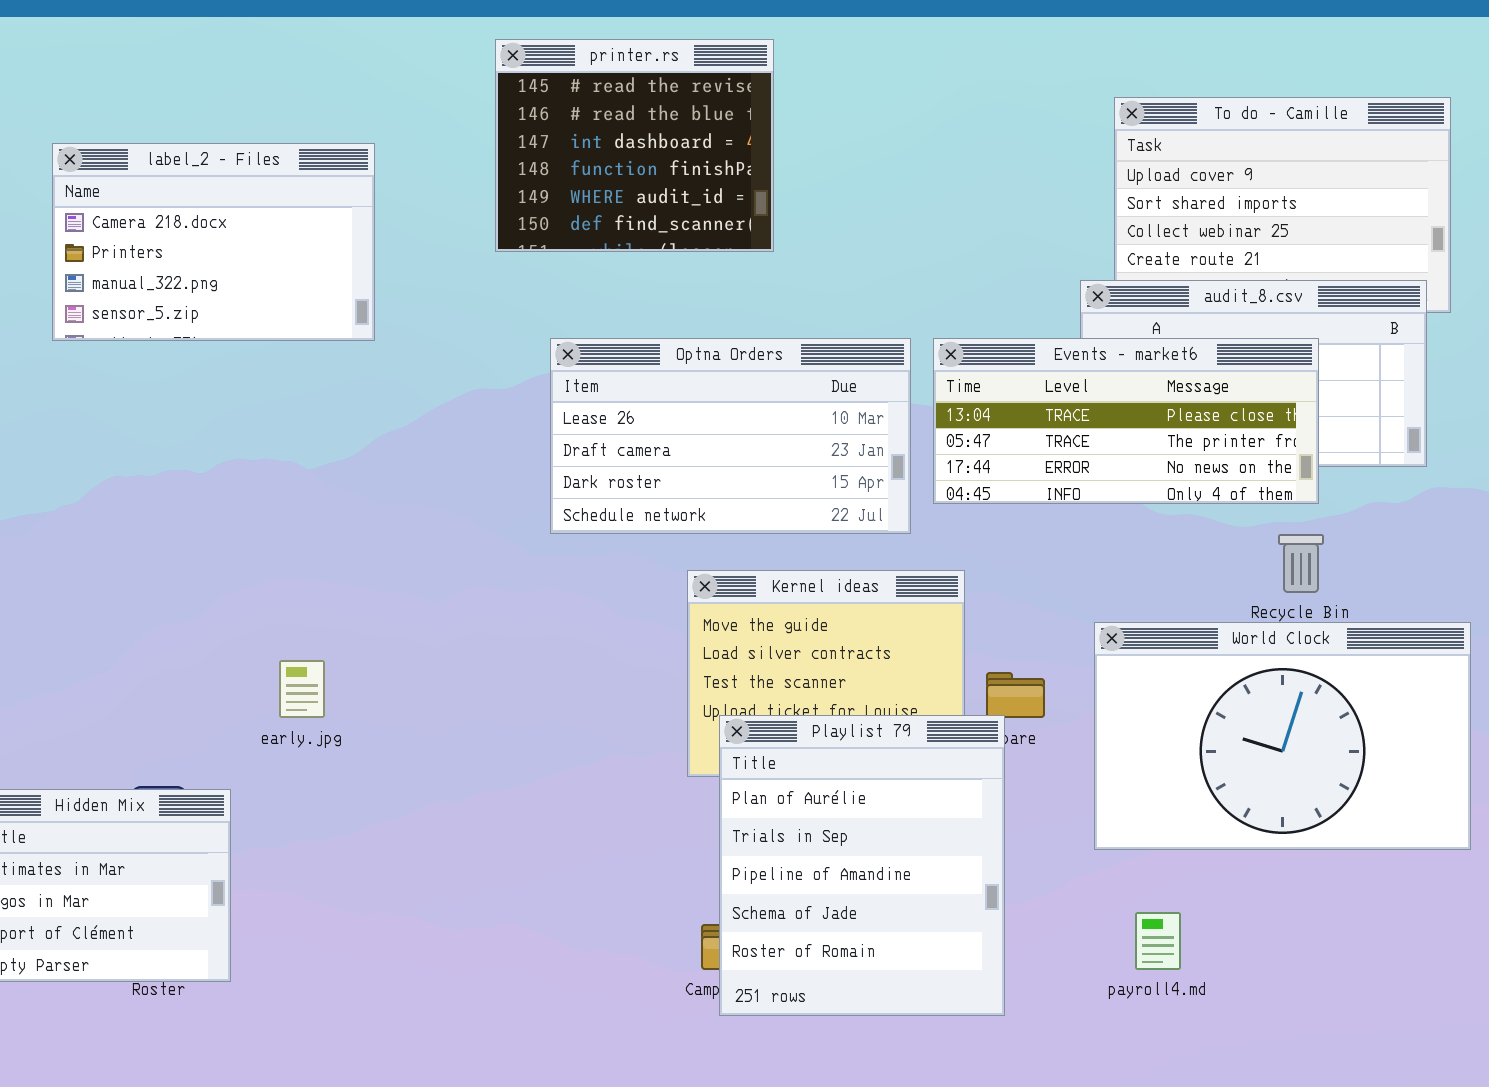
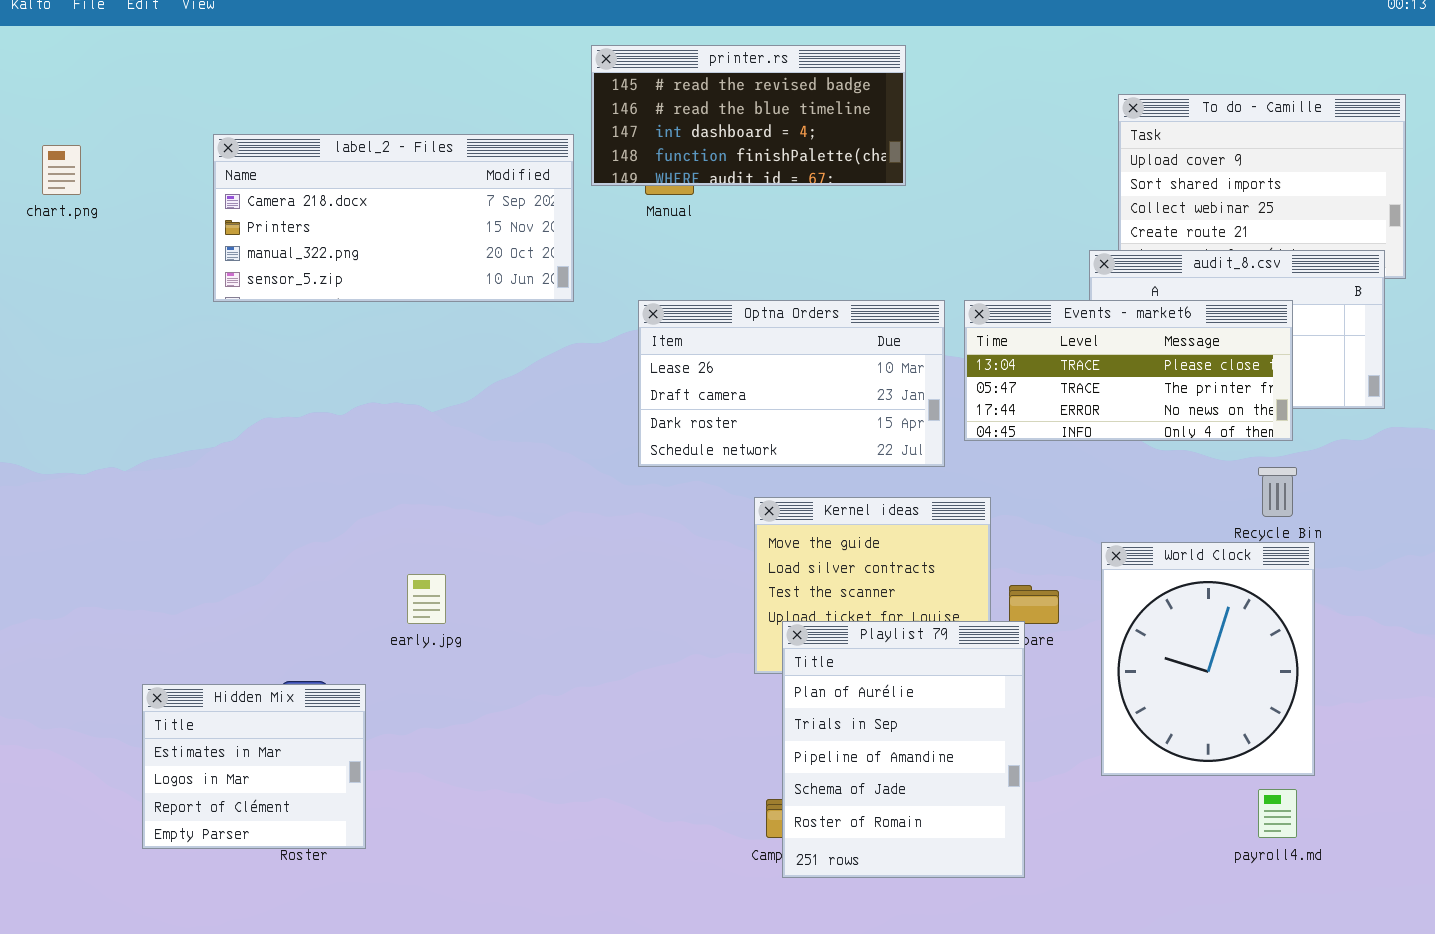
printer.rs: [495,39,774,252] -> [591,45,906,186], resized
label_2 - Files: [52,143,375,341] -> [213,134,574,302], resized
World Clock: [1094,622,1471,850] -> [1101,542,1315,776], resized
payroll4.md: [1135,912,1181,970] -> [1258,789,1297,838], moved

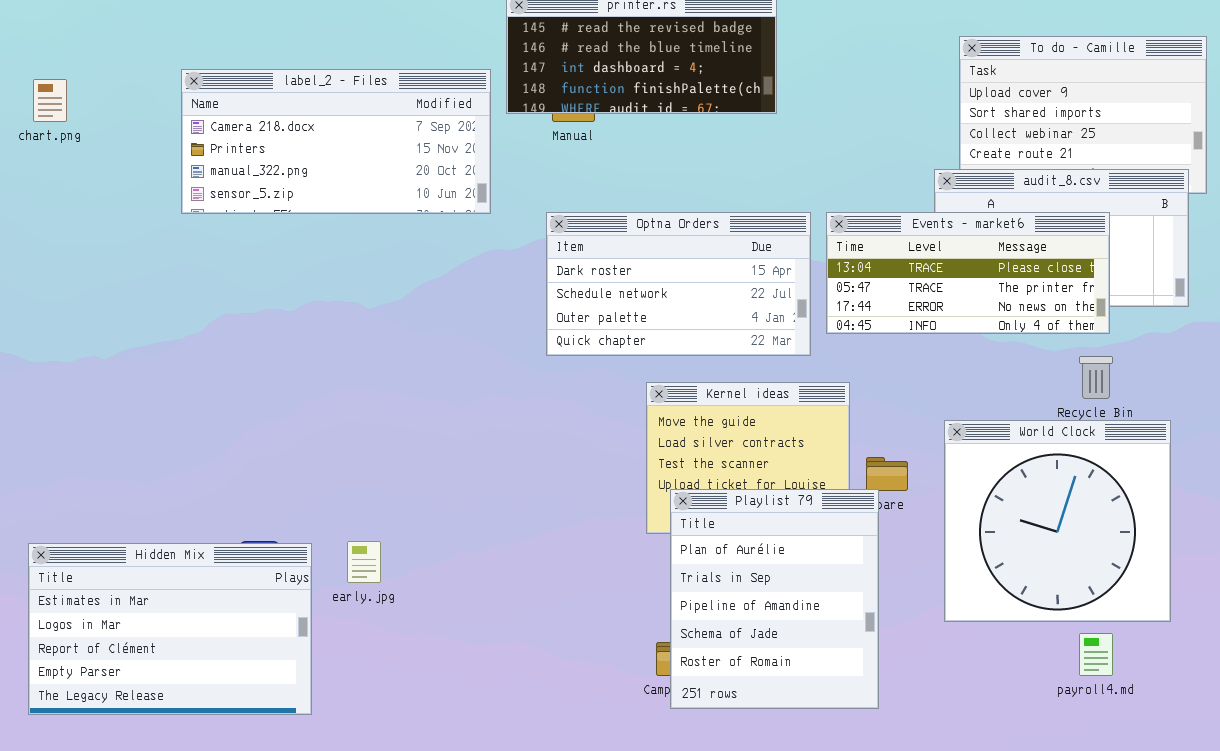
Optna Orders: [638,300,945,467] -> [546,212,811,356], scrolled down 2 rows
World Clock: [1101,542,1315,776] -> [944,420,1171,622], resized
early.jpg: [407,574,446,624] -> [347,541,381,583], moved
Hidden Mix: [142,684,366,849] -> [28,543,312,715], resized

